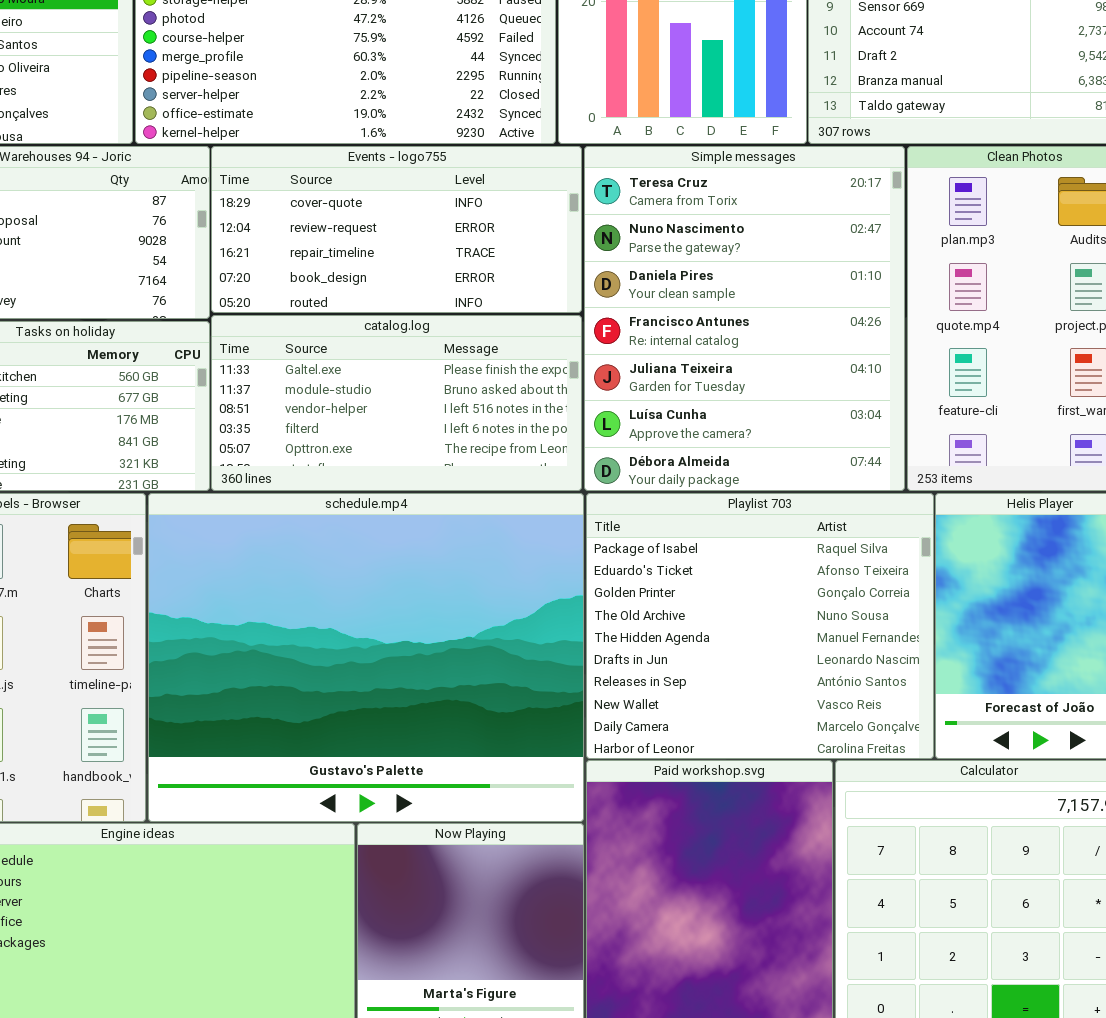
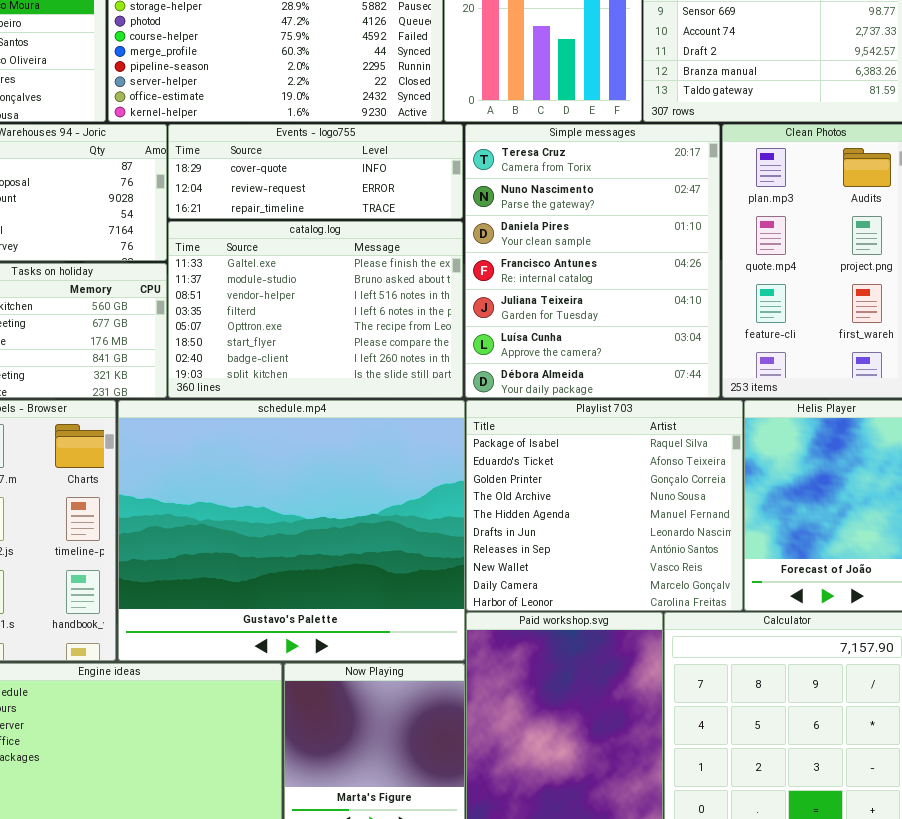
Events - logo755: [211,146,582,313] -> [168,124,463,219], resized
catalog.log: [211,315,582,491] -> [168,221,463,398], resized

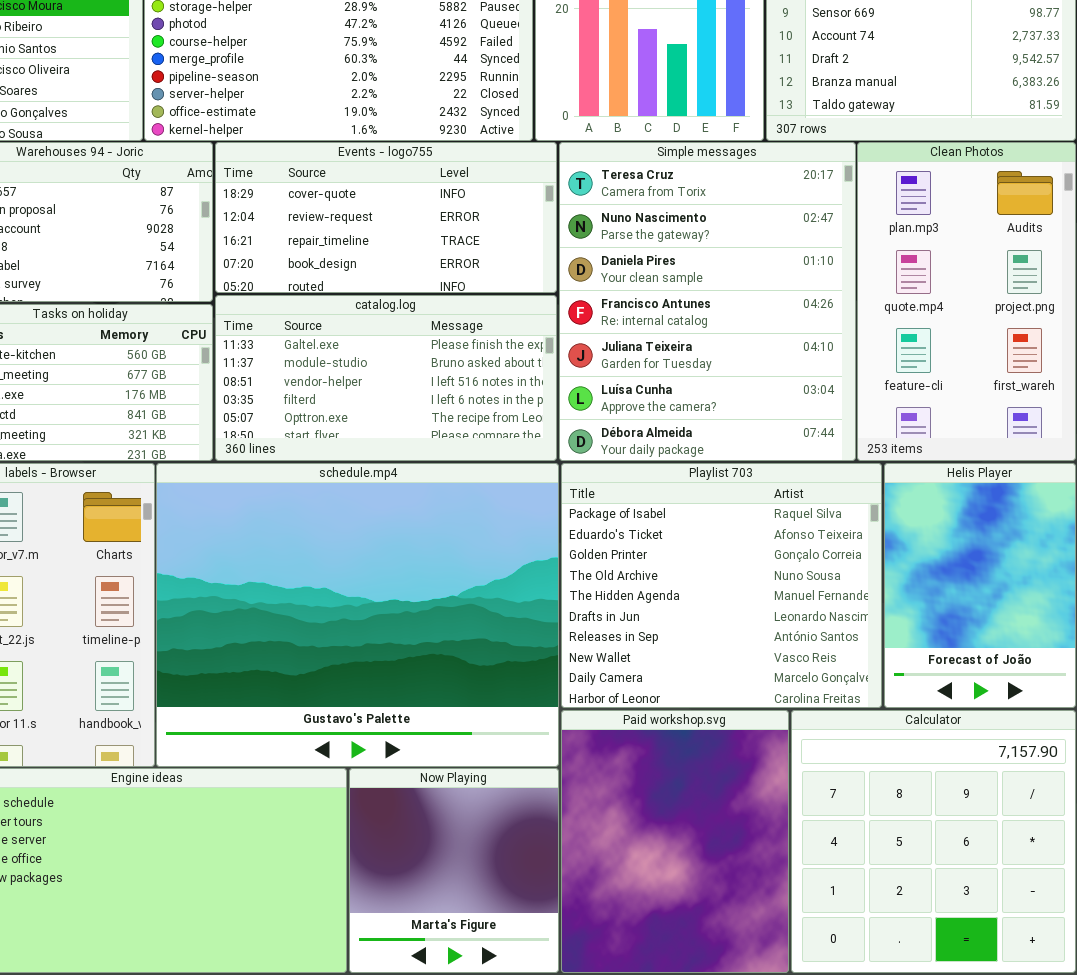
Events - logo755: [168,124,463,219] -> [215,142,557,293], resized
catalog.log: [168,221,463,398] -> [215,295,557,461], resized

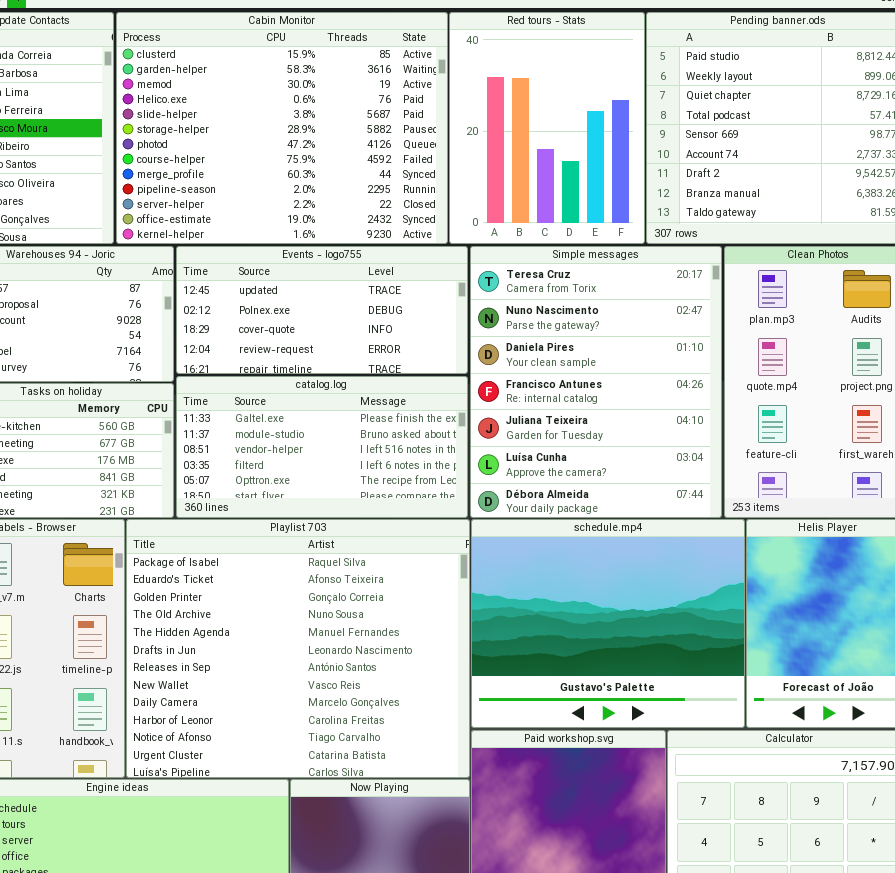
Events - logo755: [215,142,557,293] -> [176,246,468,374], scrolled up 2 rows
schedule.mp4: [156,463,559,767] -> [471,519,745,728], moved, resized
Playlist 703: [561,463,882,708] -> [126,519,470,778], moved, resized

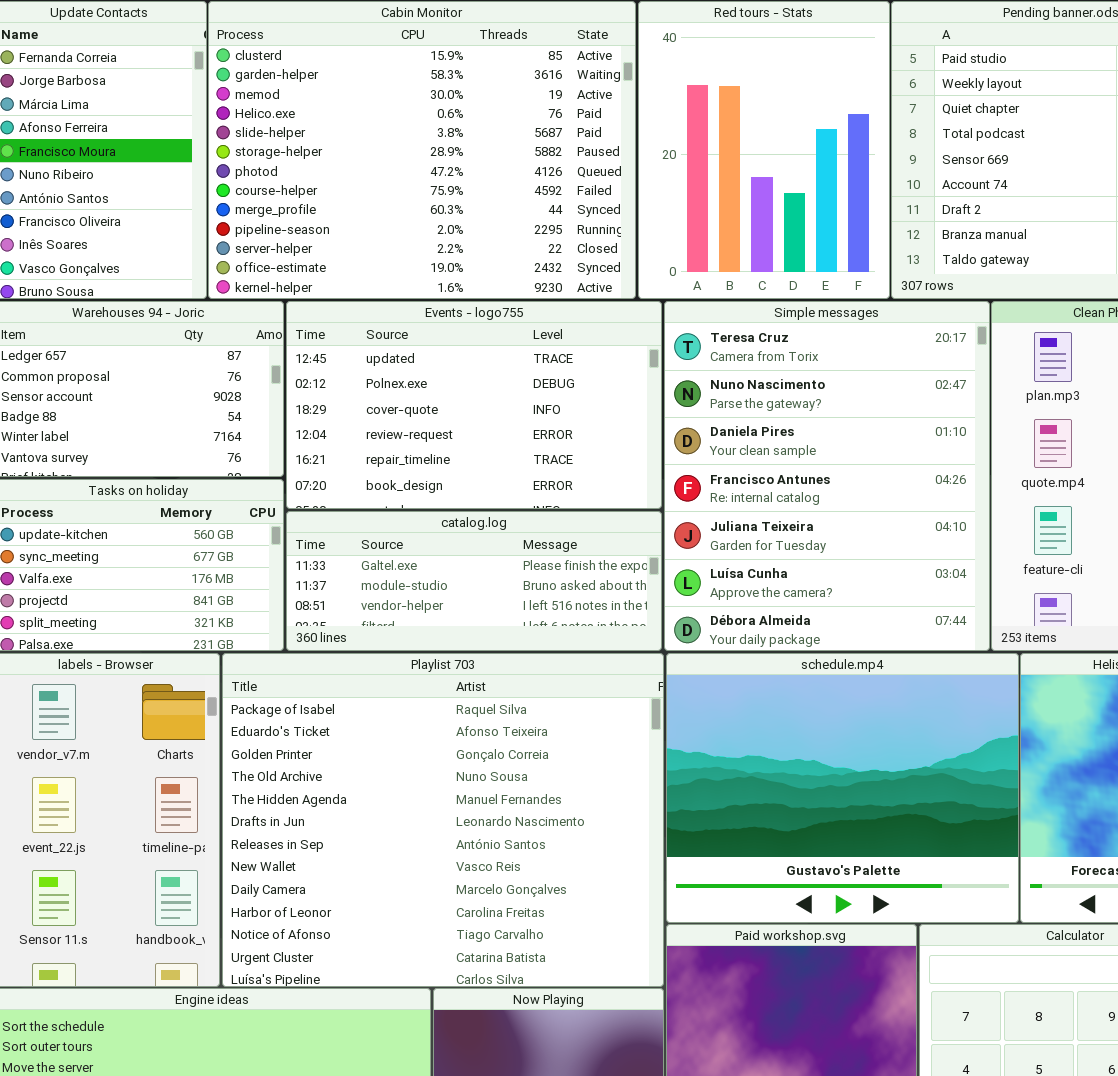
Events - logo755: [176,246,468,374] -> [286,301,662,509], resized
catalog.log: [176,376,468,518] -> [286,511,662,651], resized

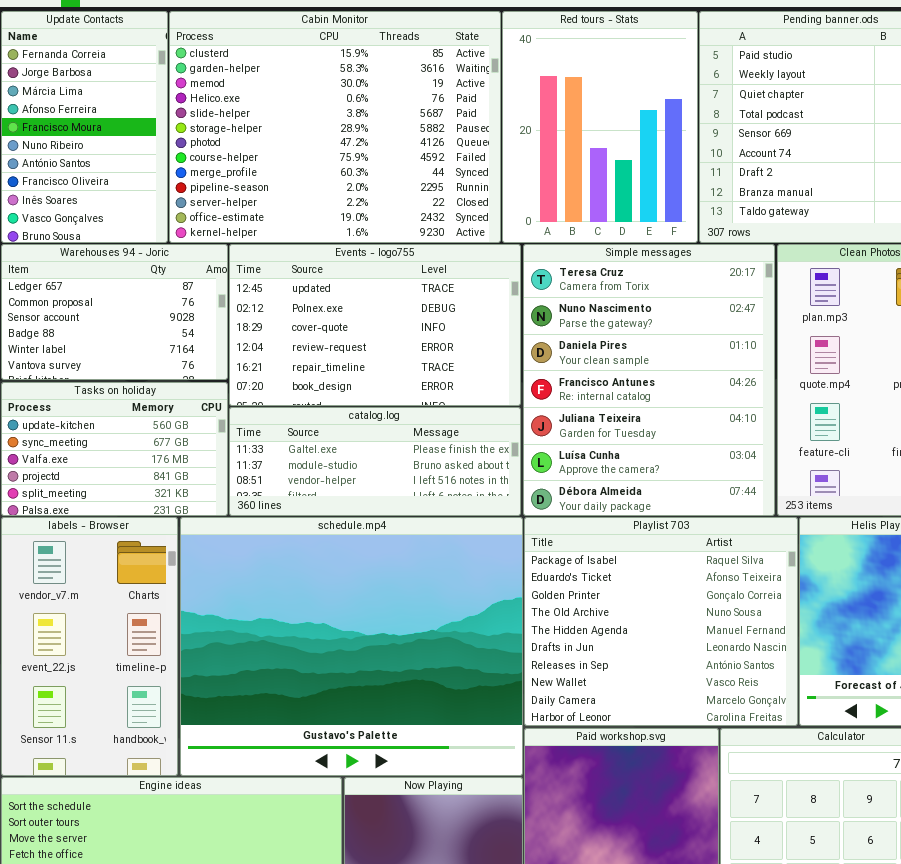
Playlist 703: [222,653,664,987] -> [524,517,798,726], moved, resized
schedule.mp4: [666,653,1019,923] -> [180,517,523,776], moved, resized

